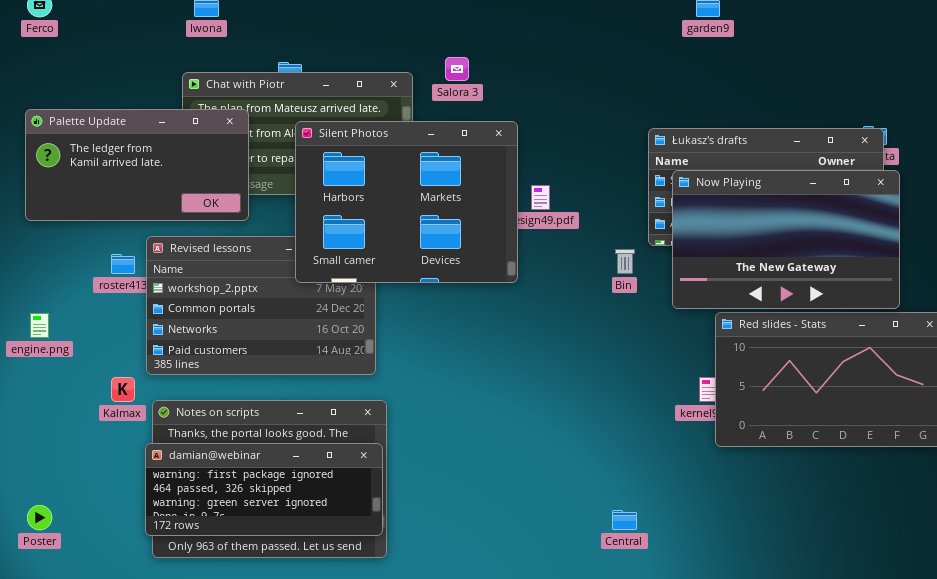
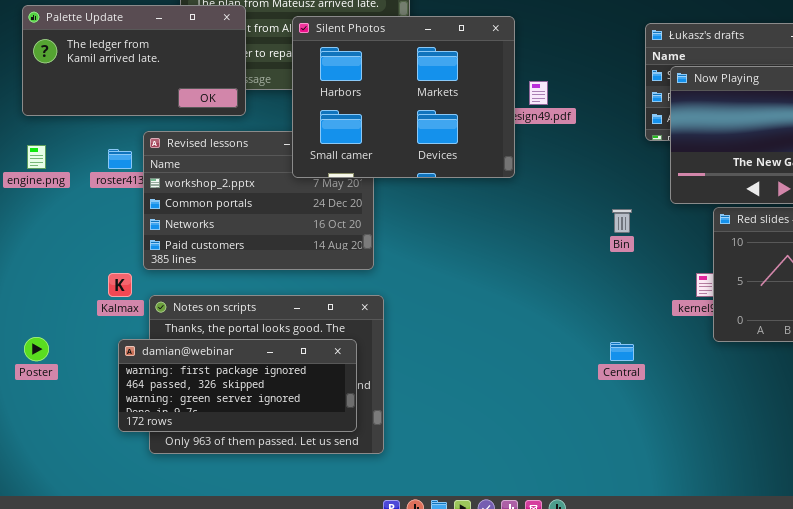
Bin: [615,249,635,274] -> [612,209,632,233], moved
engine.png: [30,313,49,338] -> [27,145,46,169], moved
damian@webinar: [145,443,383,536] -> [118,339,357,432], moved
Poster: [27,505,52,530] -> [24,337,49,361], moved
Central: [612,510,637,530] -> [610,342,634,361], moved

